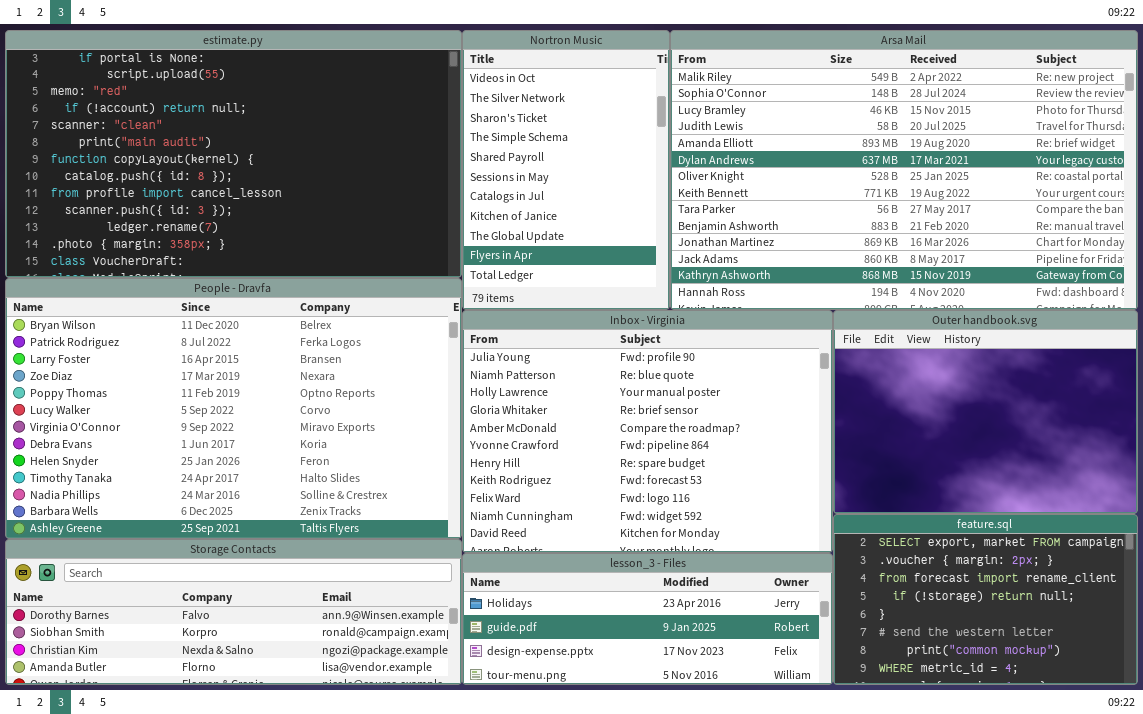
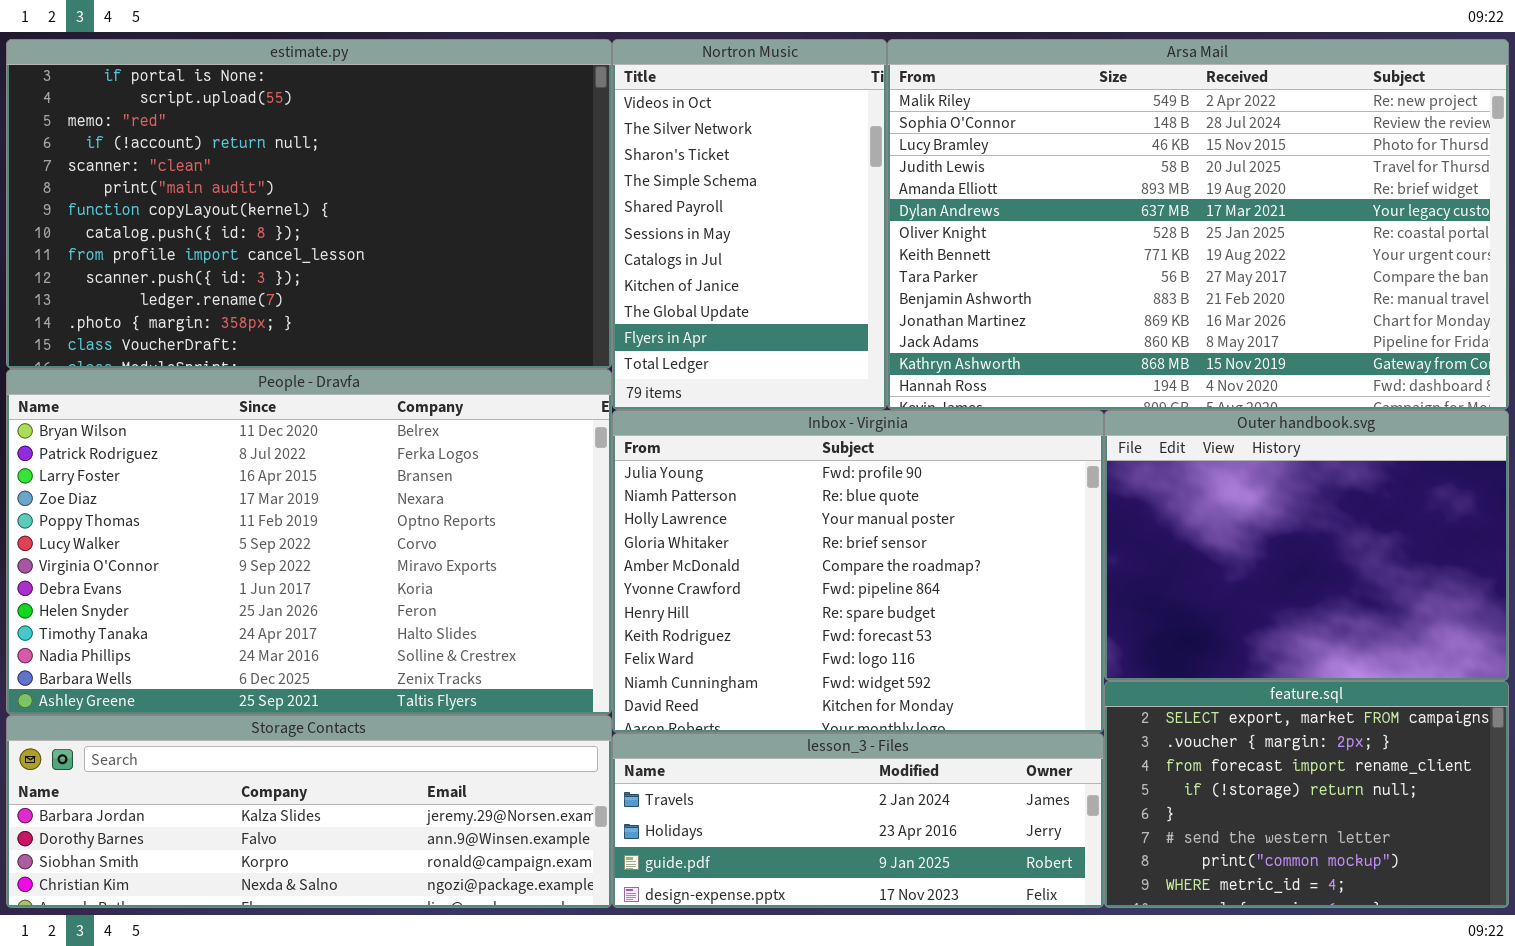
Storage Contacts: [5,539,462,685] -> [6,715,612,908], scrolled up 1 row
lesson_3 - Files: [462,553,833,685] -> [612,733,1104,908], scrolled up 1 row

